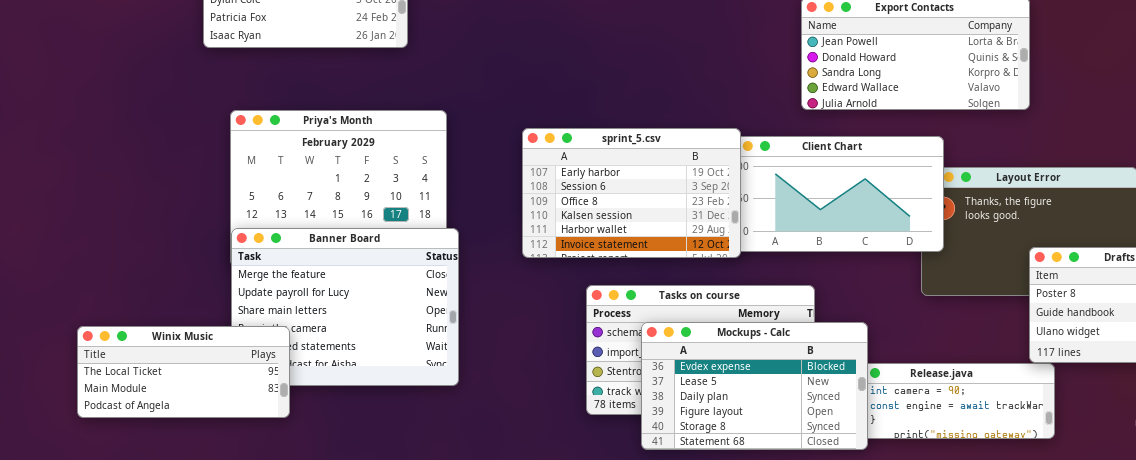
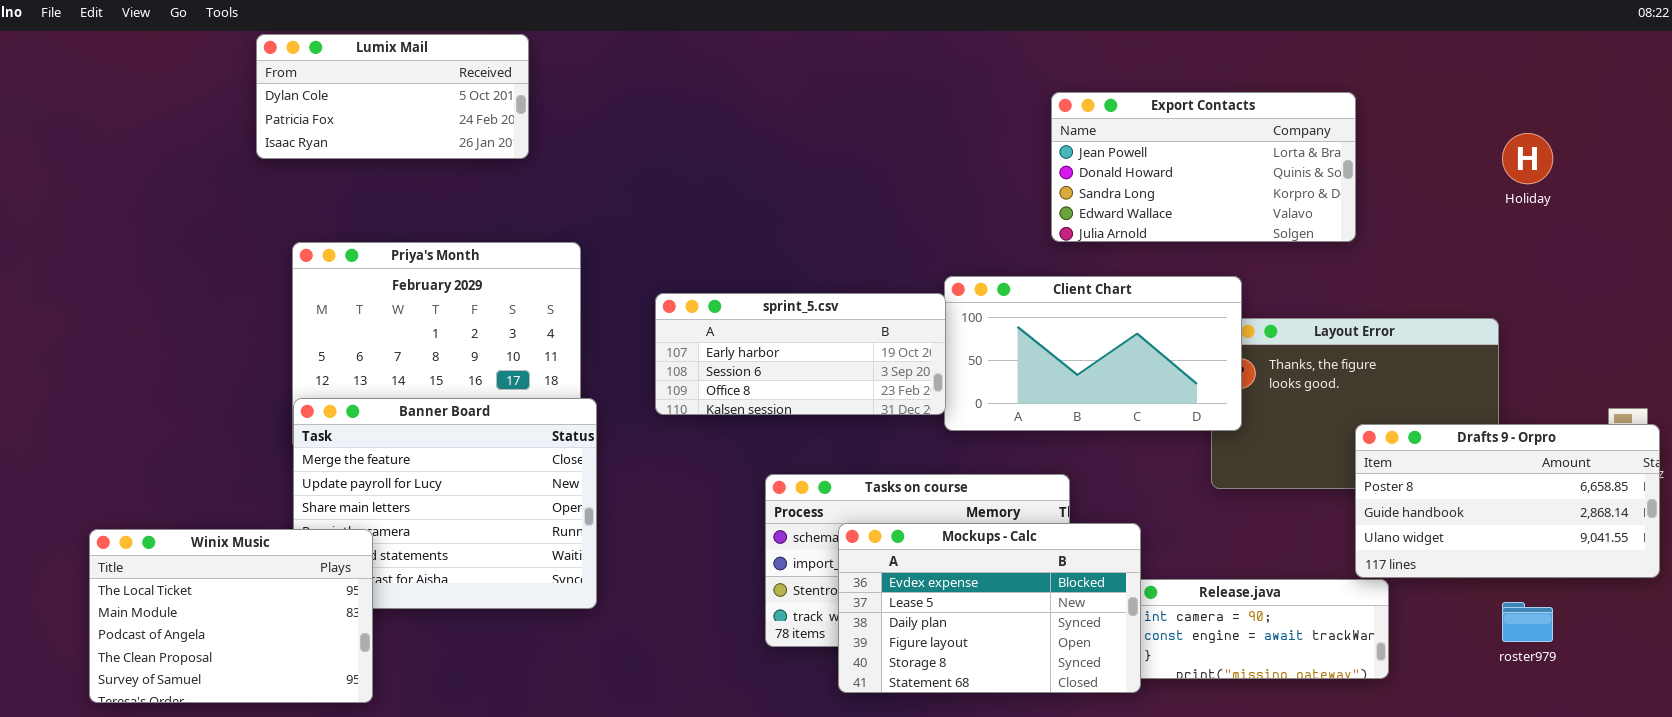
sprint_5.csv: [522,128,741,258] -> [655,293,946,415], moved, resized
Winix Music: [77,326,290,418] -> [89,529,373,703], resized

